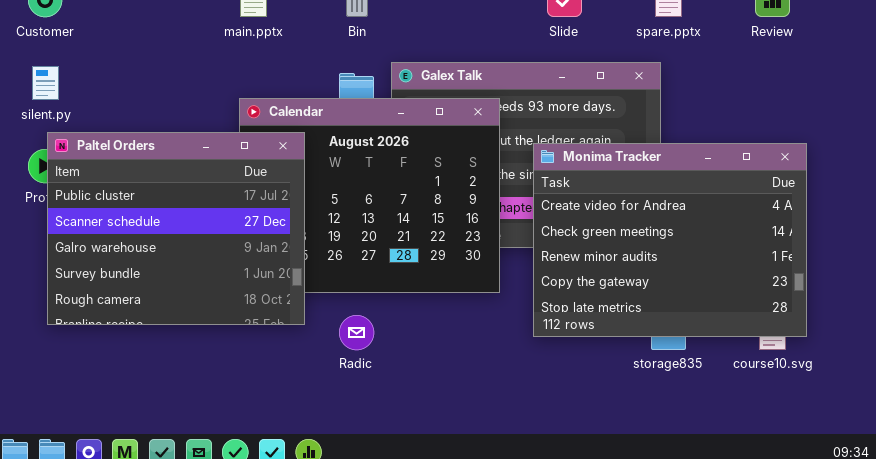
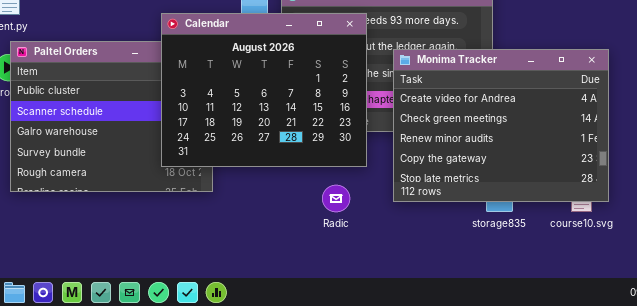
Calendar: [239,98,500,293] -> [161,13,367,167], raised
Radic: [339,315,374,350] -> [322,185,350,212], moved

